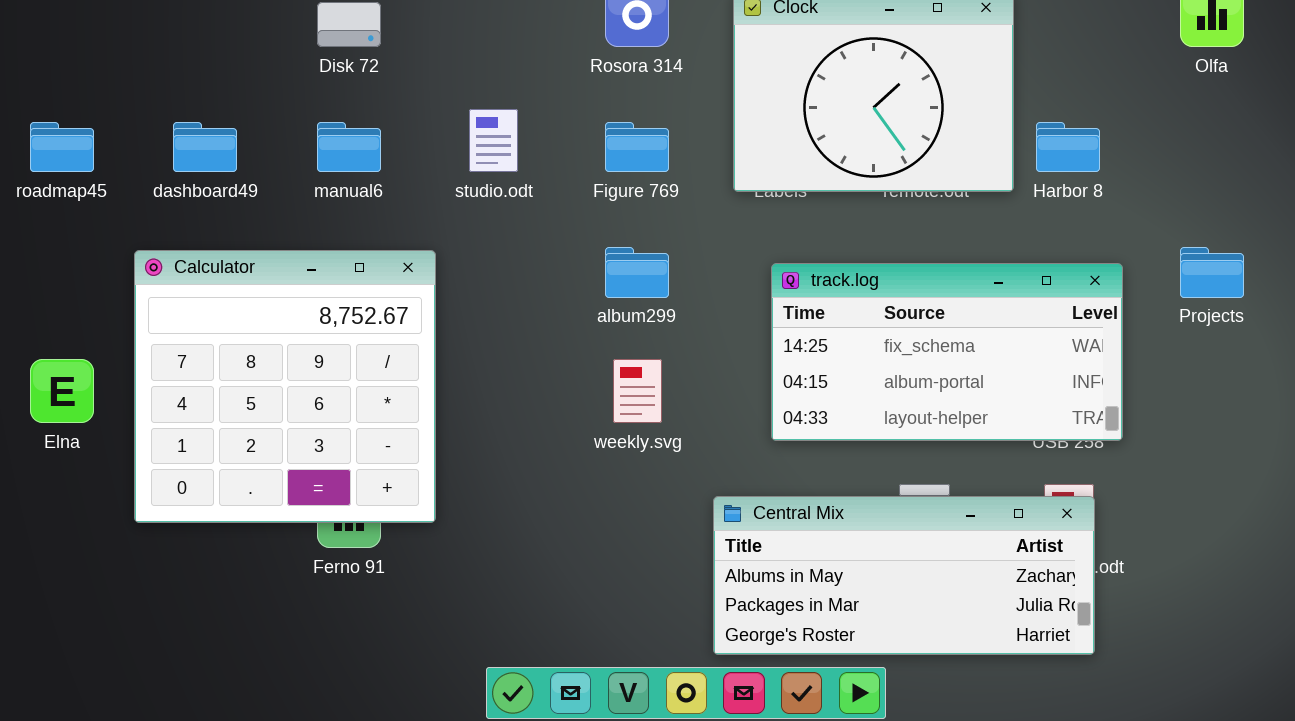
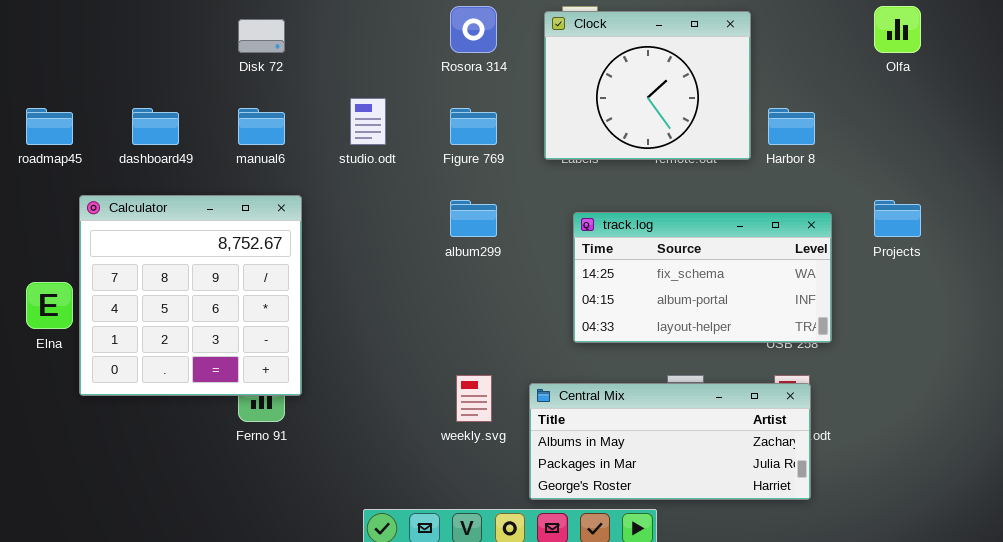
Calculator: [134,250,436,523] -> [79,195,302,396], moved
weekly.svg: [613,359,662,423] -> [456,375,492,422], moved

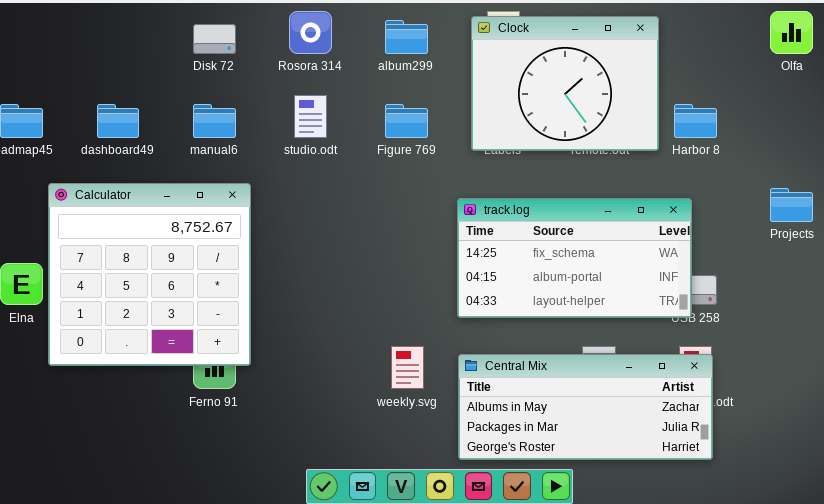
Rosora 314: [450,6,497,53] -> [289,11,332,54], moved
album299: [450,200,497,237] -> [385,20,428,54], moved
track.log: [573,212,832,343] -> [457,198,692,318], moved

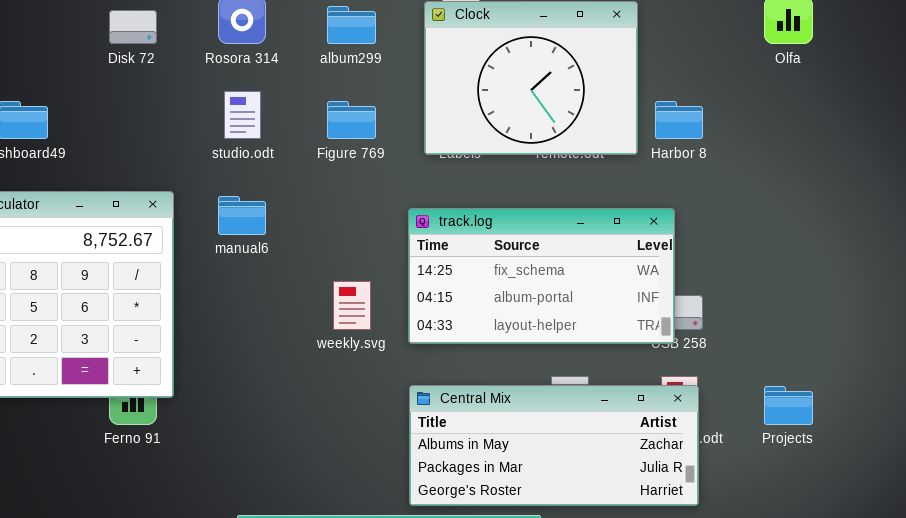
manual6: [193,104,236,138] -> [218,196,266,235], moved
Projects: [770,188,813,222] -> [764,386,813,425], moved
weekly.svg: [391,346,424,389] -> [333,281,371,330], moved

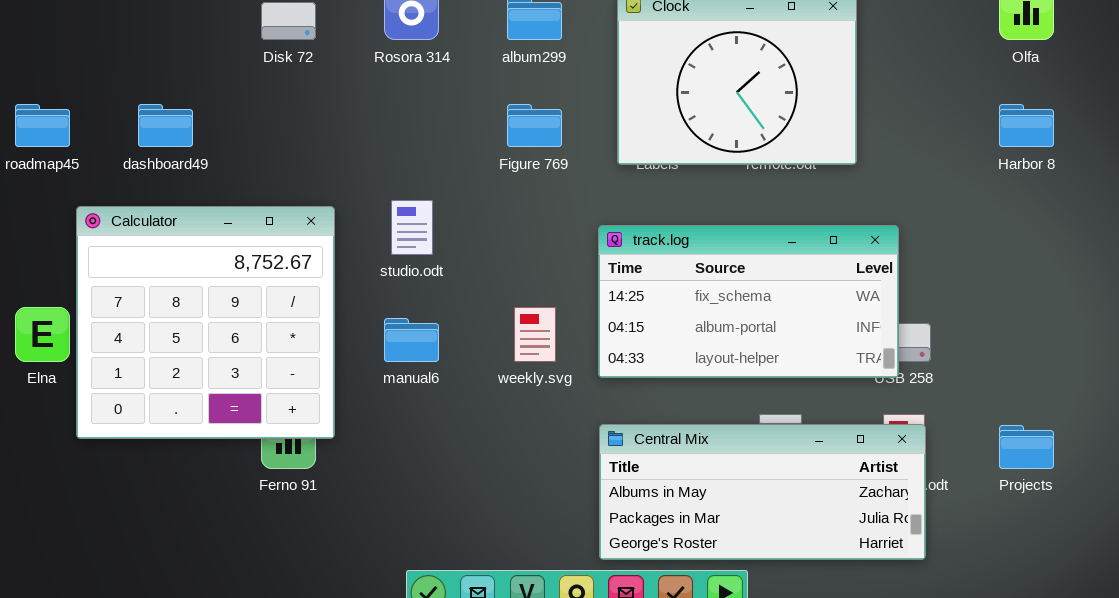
studio.odt: [224,91,261,139] -> [391,200,433,255], moved
Harbor 8: [655,101,703,139] -> [999,104,1054,147], moved
manual6: [218,196,266,235] -> [384,318,439,362], moved

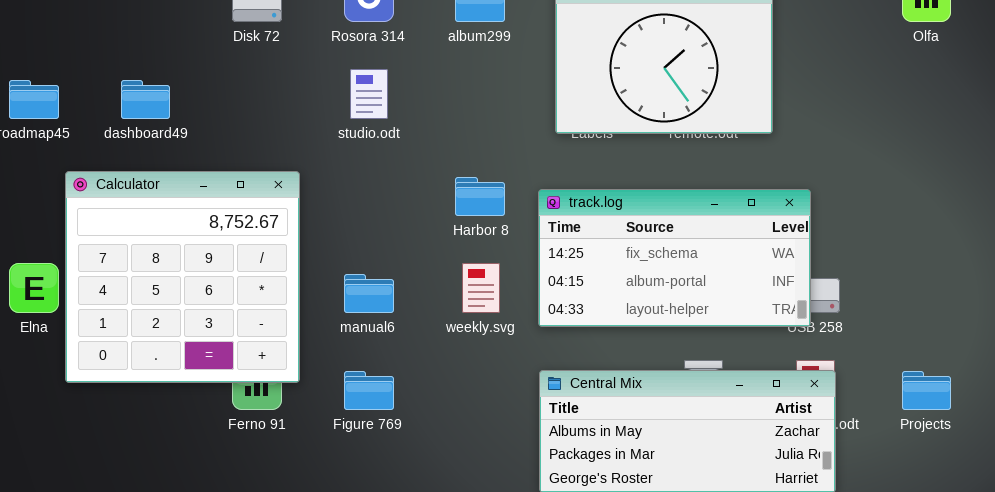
Figure 769: [507,104,562,147] -> [344,371,394,410], moved
Harbor 8: [999,104,1054,147] -> [455,177,505,216], moved
studio.odt: [391,200,433,255] -> [350,69,388,119], moved

